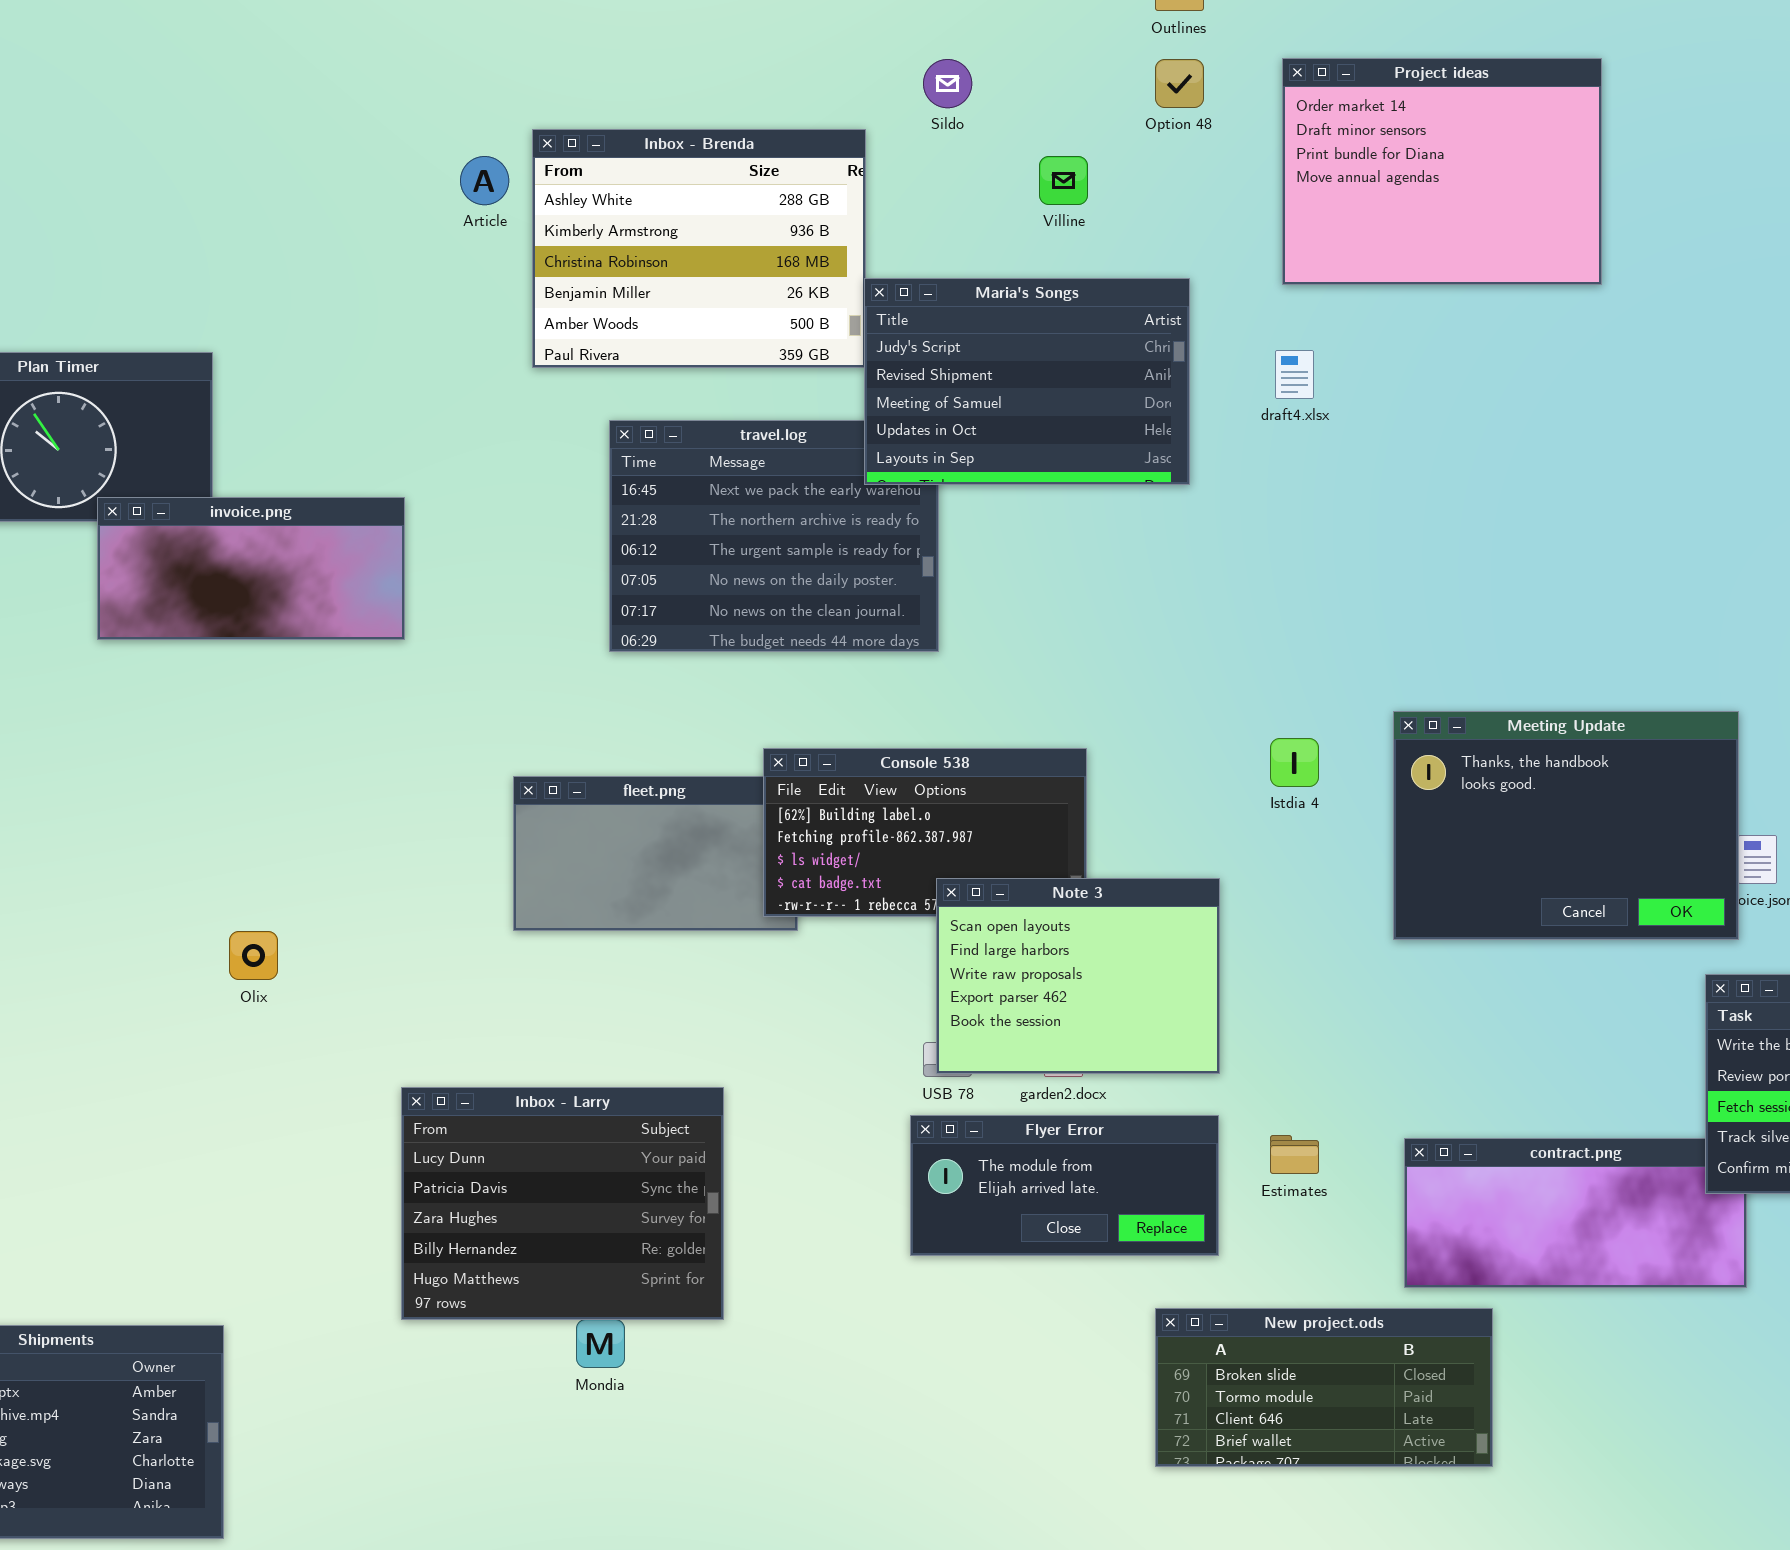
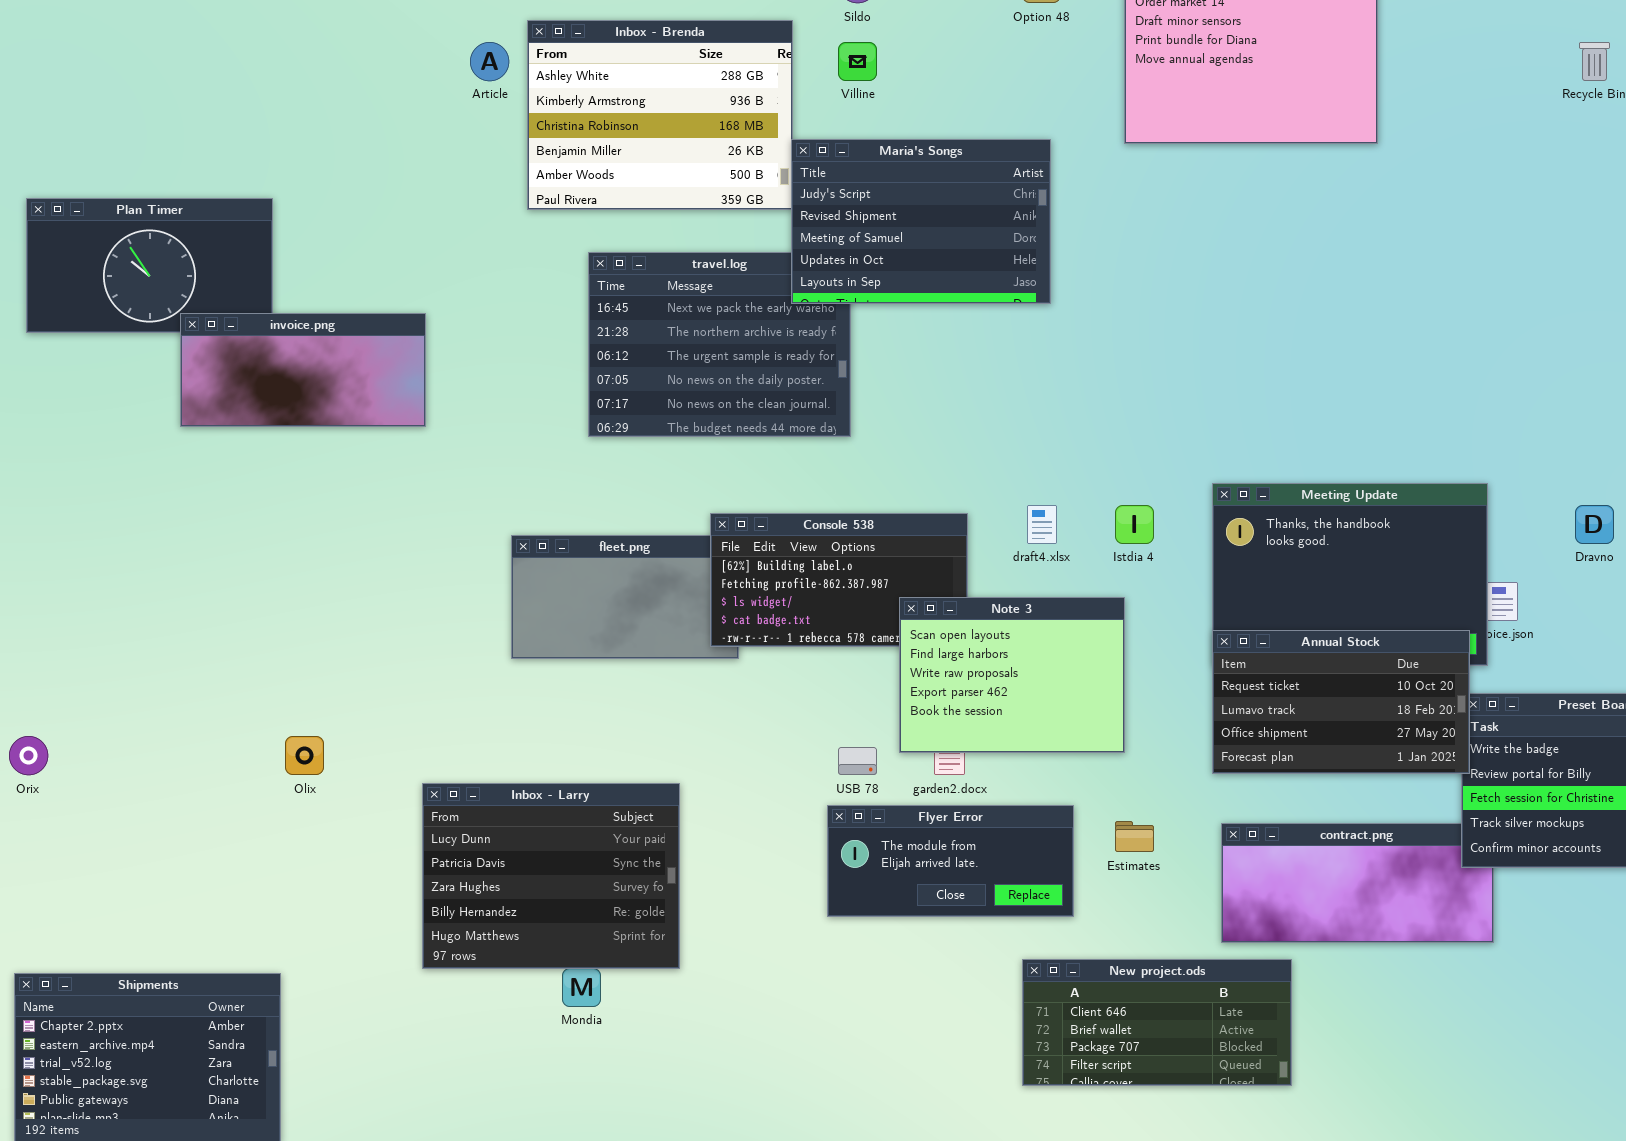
Villine: [1039,156,1088,205] -> [838,42,877,81], moved
draft4.xlsx: [1275,350,1314,399] -> [1027,505,1057,544], moved
Note 3: [936,878,1220,1074] -> [899,597,1125,753], moved
Annual Stock: none -> [1212,630,1470,774], opened
Olix: [229,931,278,980] -> [285,736,324,775], moved
New project.ods: [1155,1308,1493,1467] -> [1022,959,1292,1086], scrolled down 2 rows

